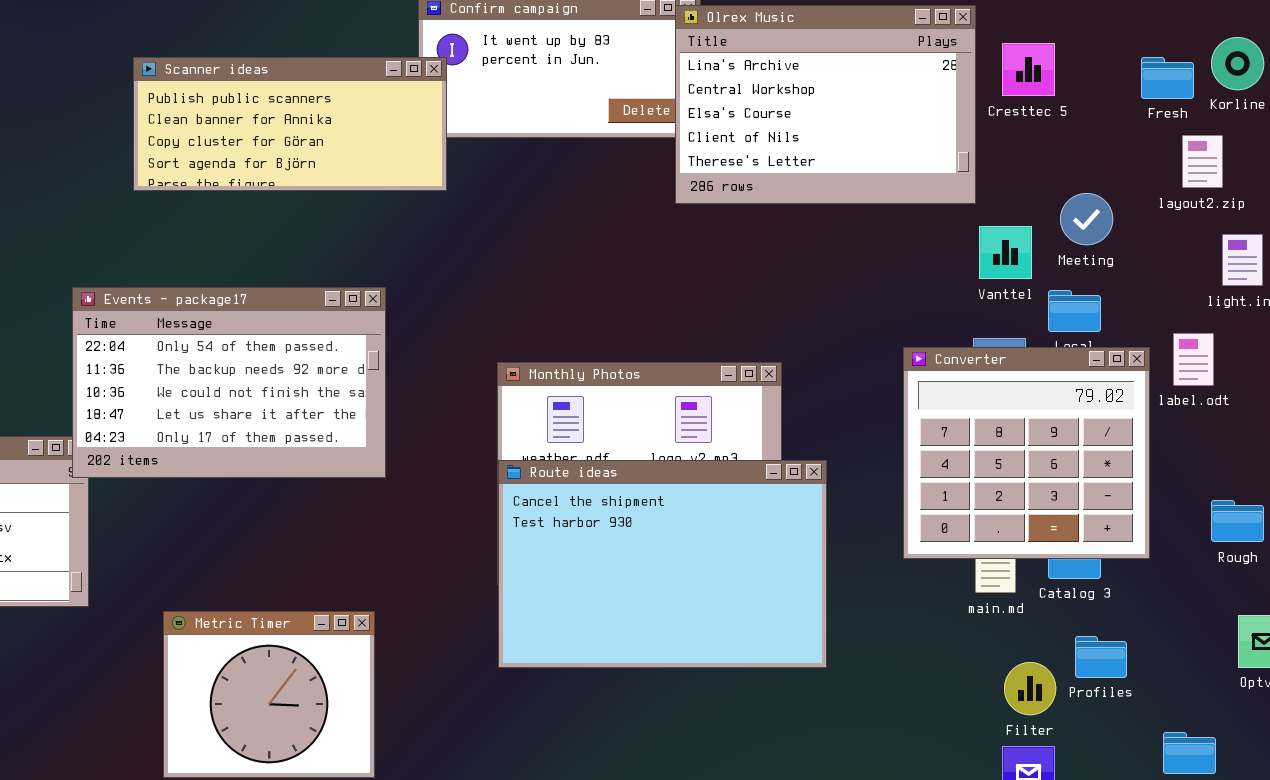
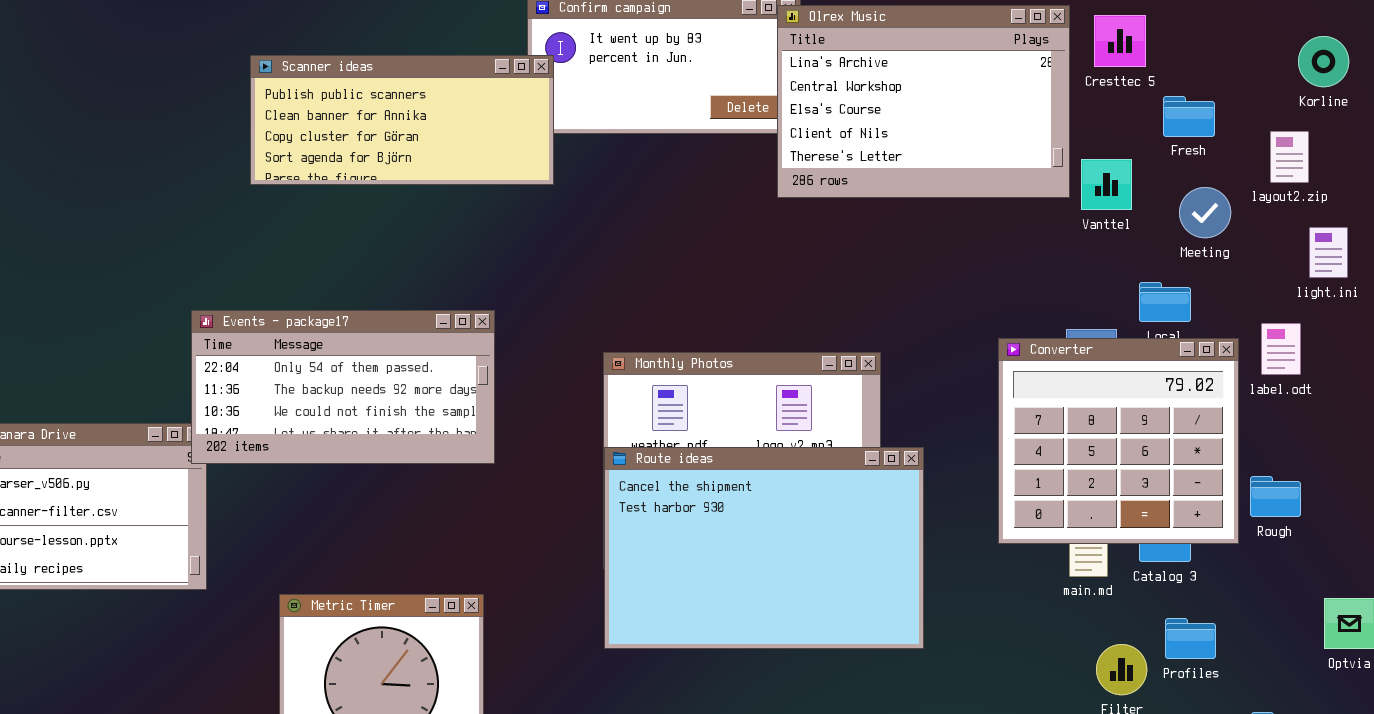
Cresttec 5: [1002,43,1055,96] -> [1094,15,1146,67], moved
Fresh: [1141,57,1194,99] -> [1163,96,1215,137], moved
Meeting: [1060,193,1113,245] -> [1179,187,1231,238], moved
Vanttel: [979,226,1032,279] -> [1081,159,1132,210], moved
Events - package17: [72,287,386,478] -> [191,310,495,464], resized
Rough: [1211,500,1264,542] -> [1250,476,1301,517], moved

